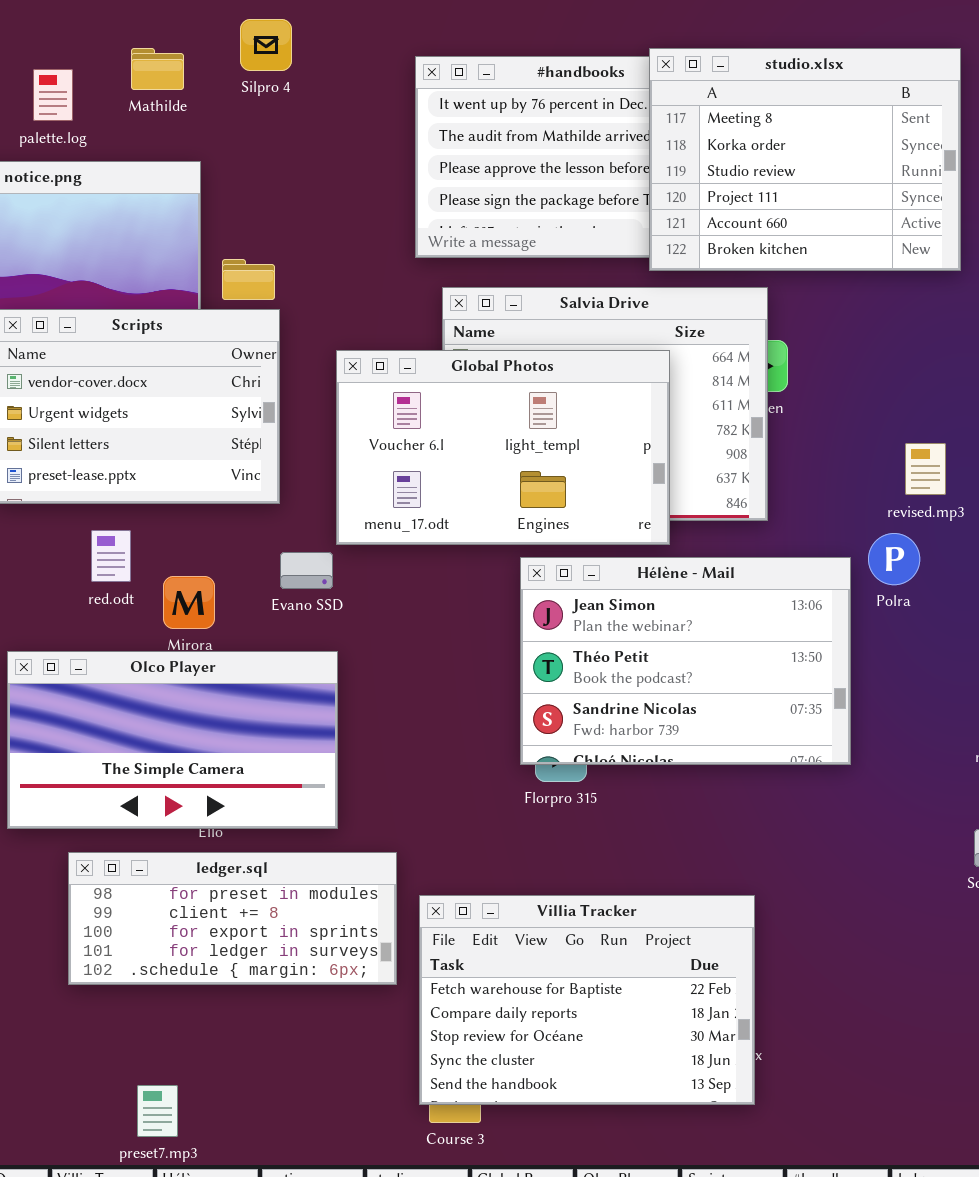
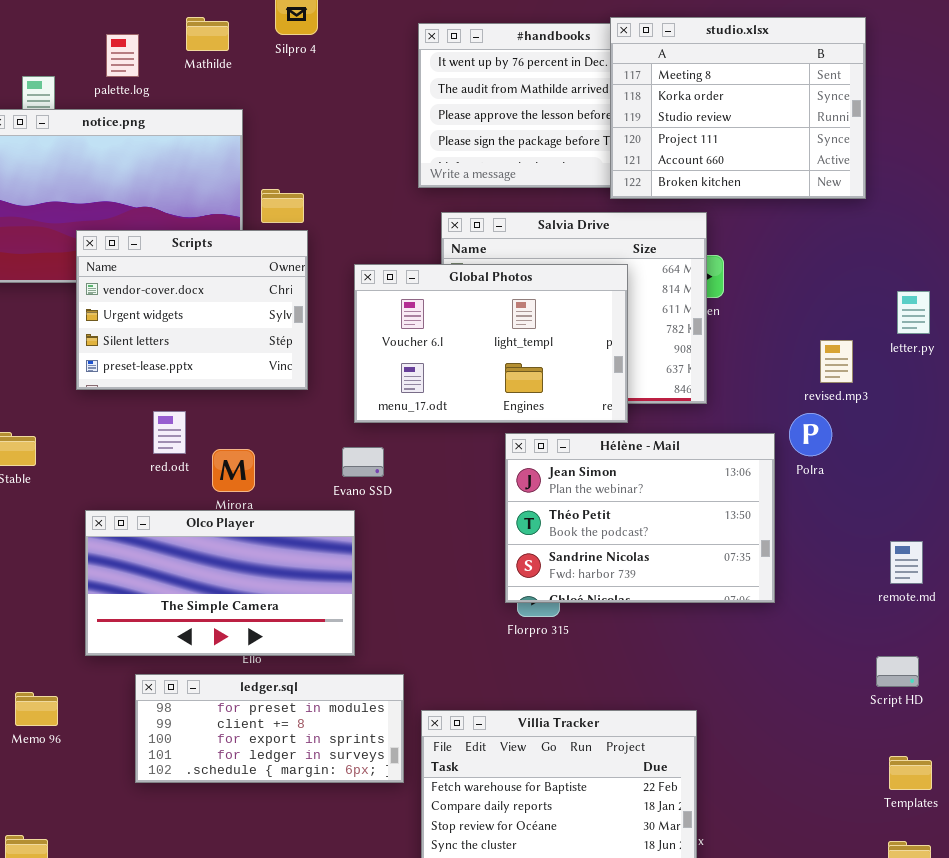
Evano SSD: [280,552,333,589] -> [342,447,384,477], moved

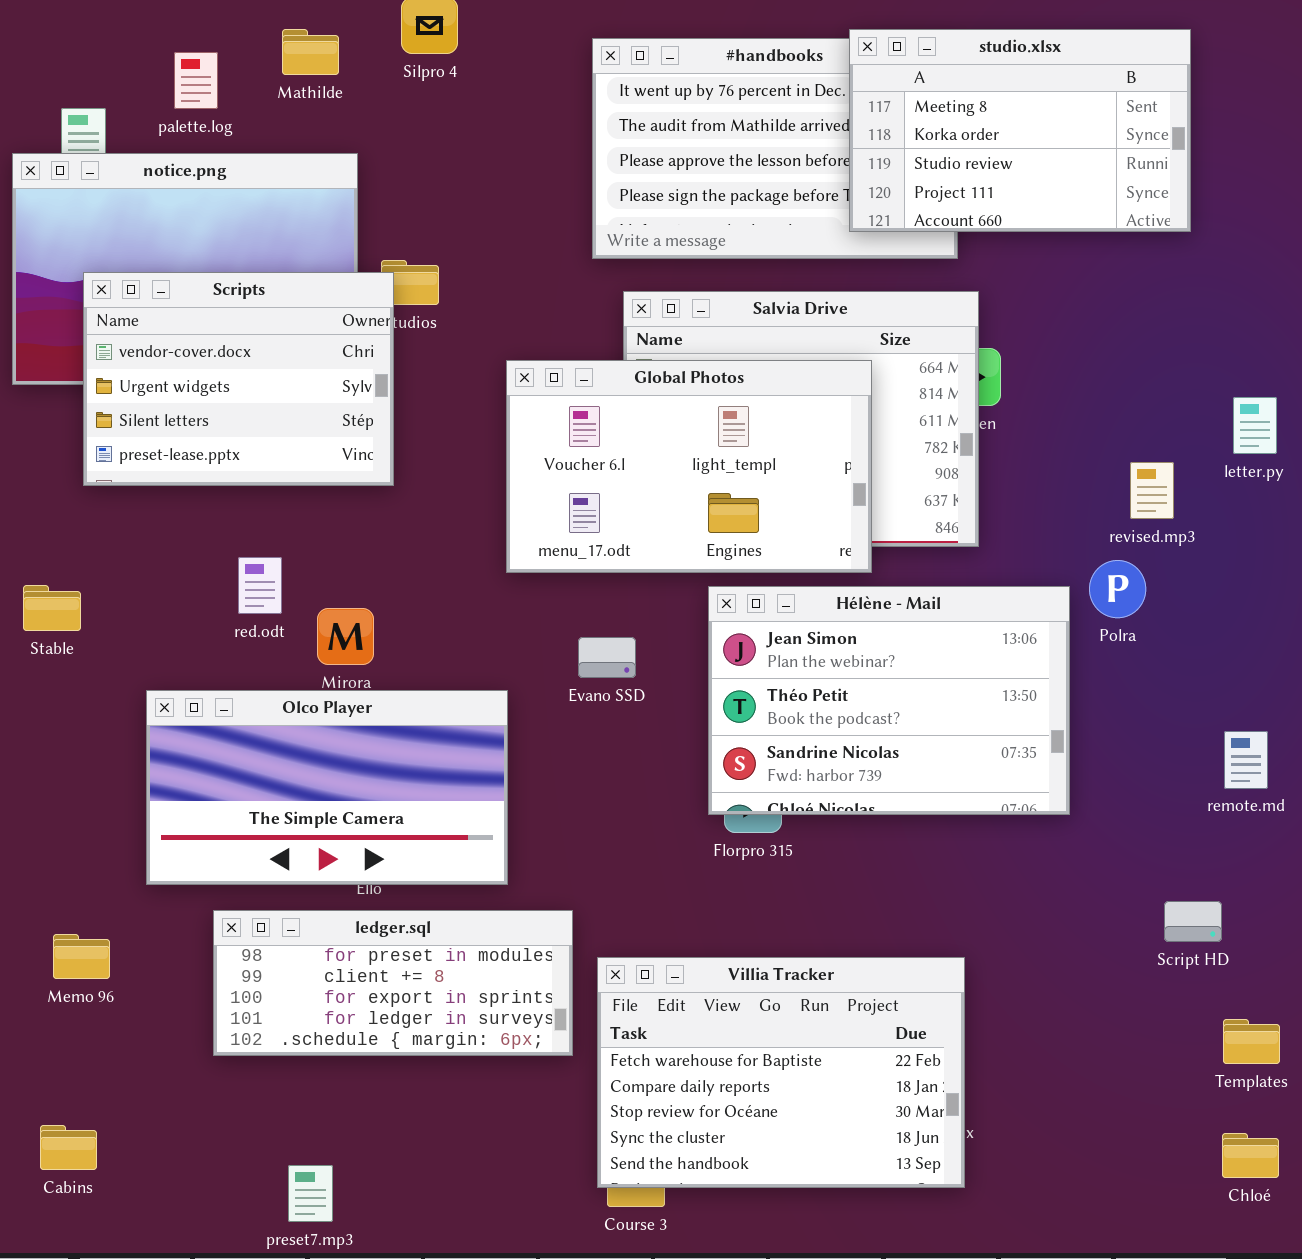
studio.xlsx: [610,17,866,199] -> [849,29,1191,232], resized
Scripts: [76,230,308,390] -> [83,272,394,486], moved
Evano SSD: [342,447,384,477] -> [578,637,636,678], moved
Script HD: [876,656,919,687] -> [1164,901,1222,942], moved

